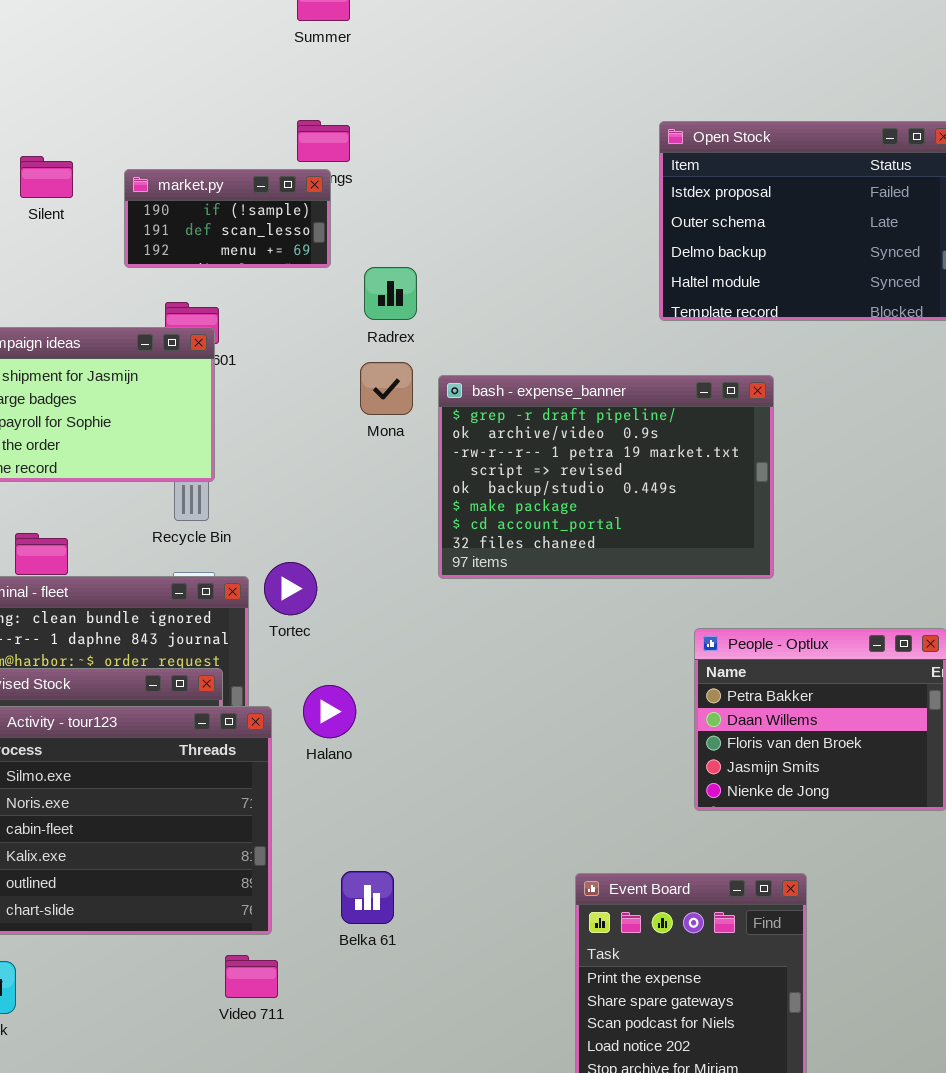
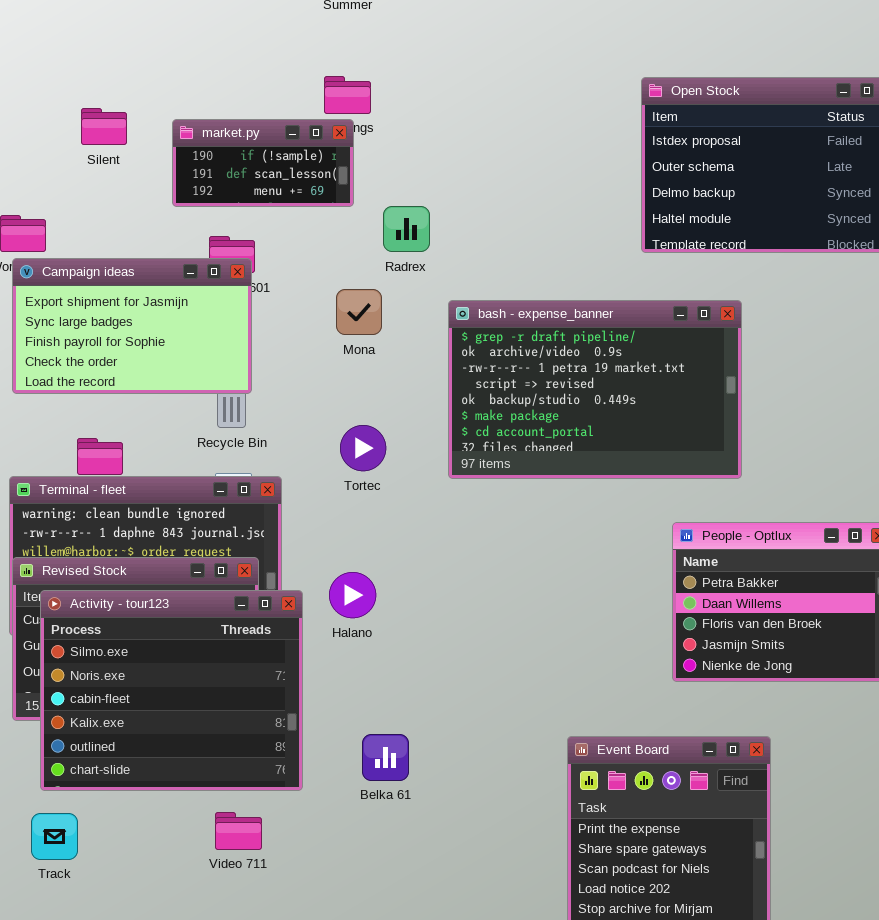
Mona: [360,362,413,415] -> [336,289,382,335], moved
Tortec: [264,562,317,615] -> [340,425,386,471], moved
Video 711: [225,955,278,998] -> [215,812,262,850], moved

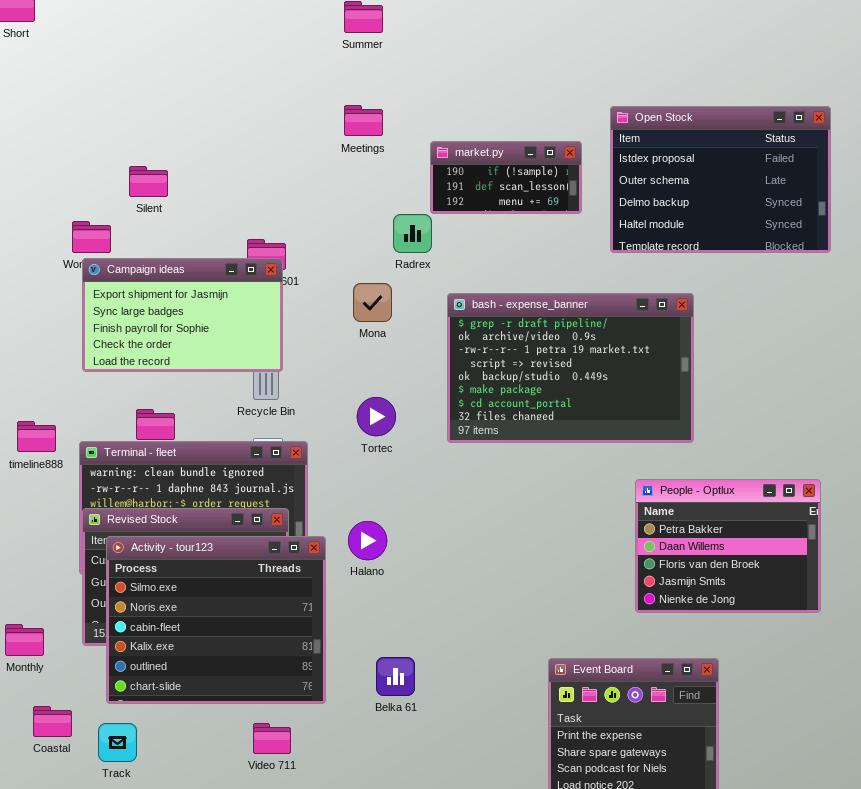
Silent: [81,108,127,145] -> [129,166,168,197], moved
market.py: [172,119,354,207] -> [430,141,582,214], moved

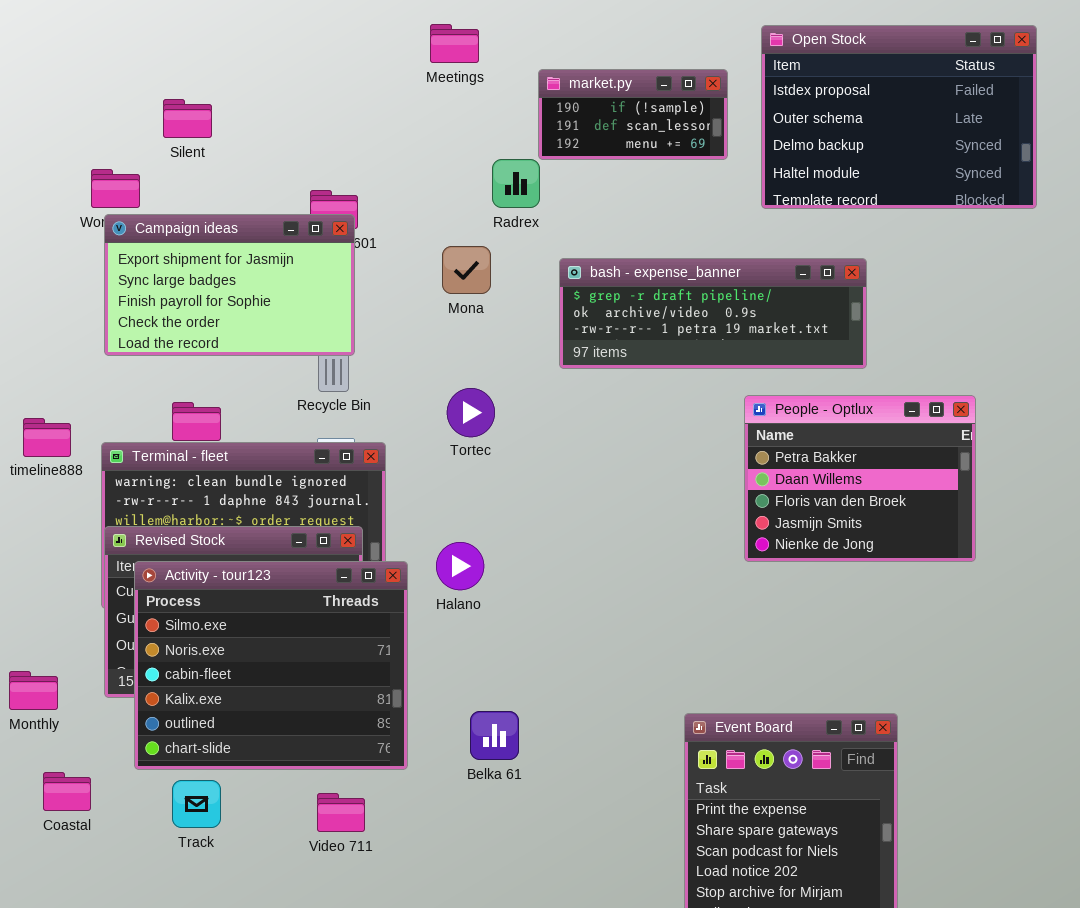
bash - expense_banner: [447,293,694,443] -> [559,258,867,369], resized
People - Optlux: [635,479,821,613] -> [744,395,976,562], moved
Track: [98,723,137,762] -> [172,780,221,828], moved

